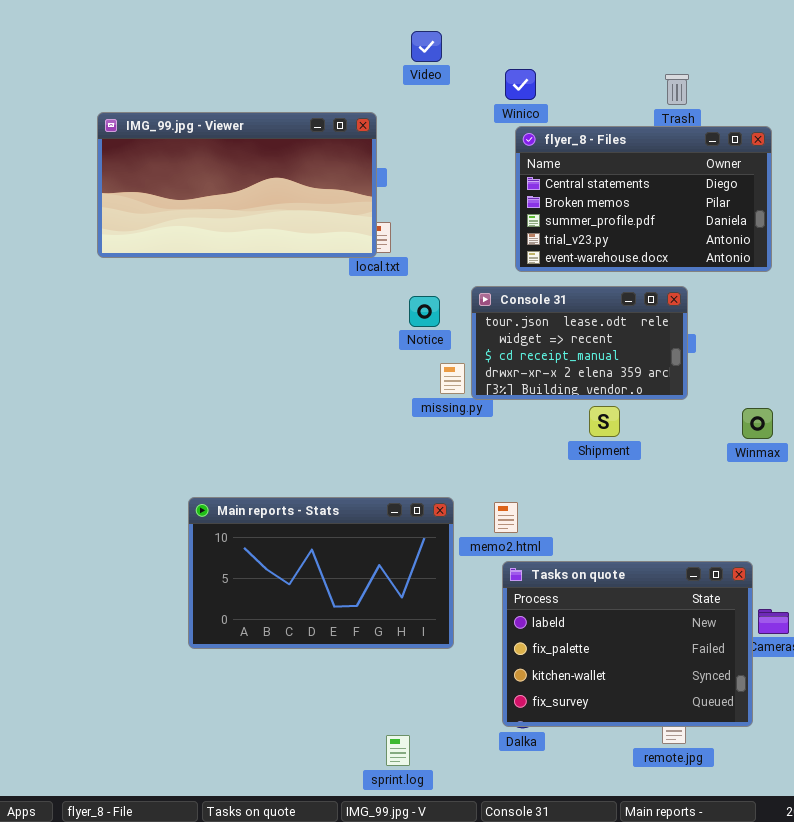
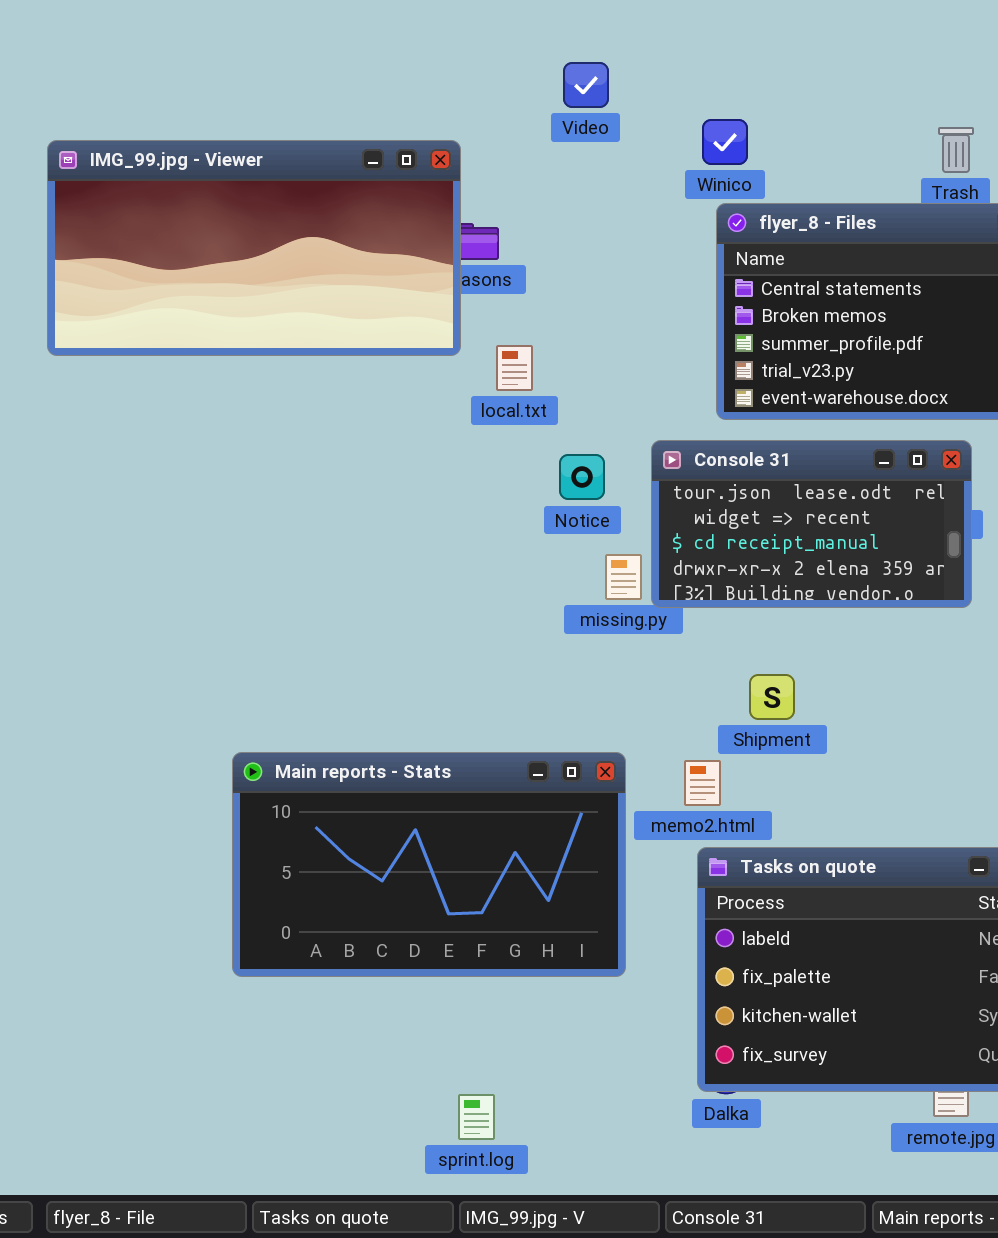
IMG_99.jpg - Viewer: [97,112,377,258] -> [47,140,461,356], moved
Shipment: [589,406,620,437] -> [749,674,795,720], moved
sprint.log: [386,735,410,766] -> [458,1094,495,1140], moved

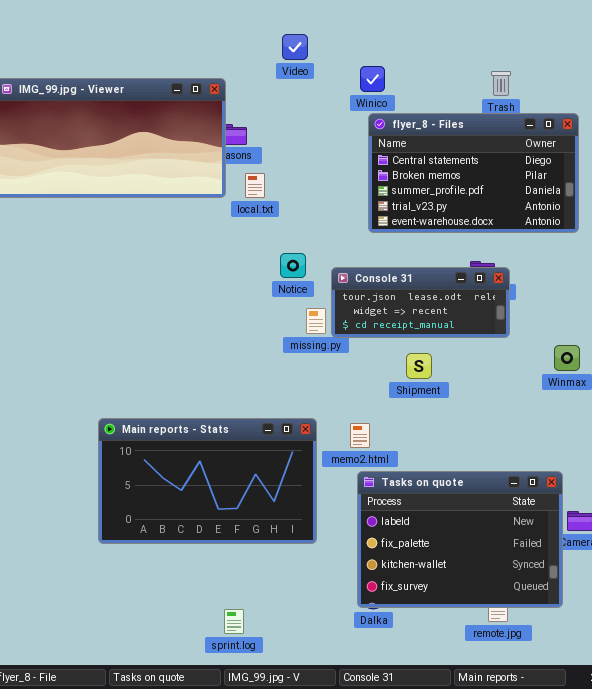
local.txt: [496,345,533,391] -> [245,173,265,198], moved
Console 31: [651,440,972,608] -> [331,267,510,338], resized
Shipment: [749,674,795,720] -> [406,353,432,379], moved

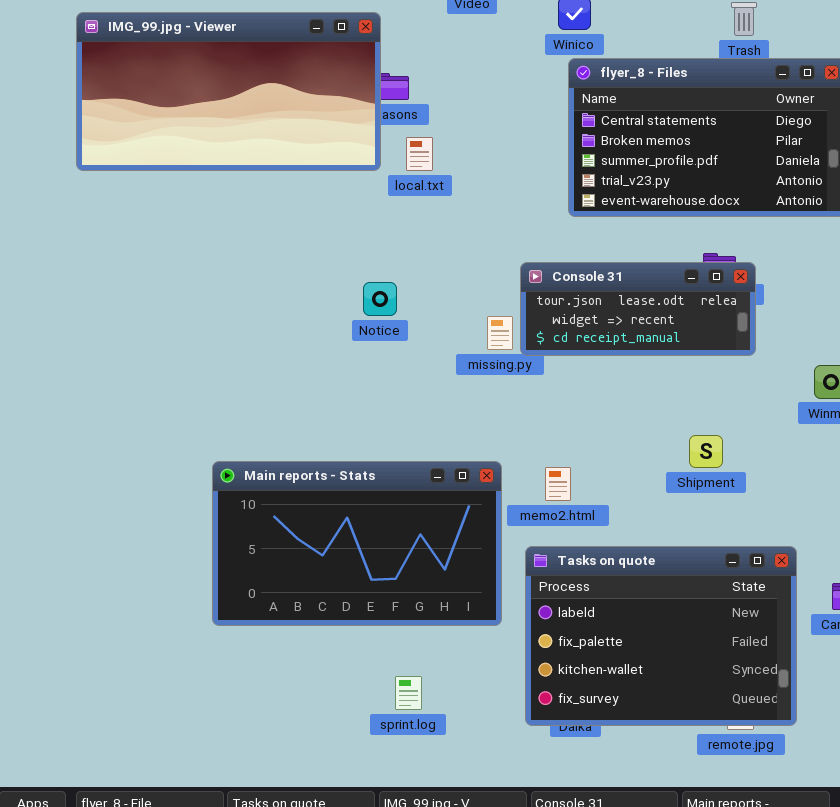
Notice: [280,253,306,278] -> [363,282,397,316], moved
Shipment: [406,353,432,379] -> [689,435,723,468], moved
Tasks on quote: [357,471,563,608] -> [525,546,797,726], moved
sprint.log: [224,609,244,634] -> [395,676,422,710], moved

